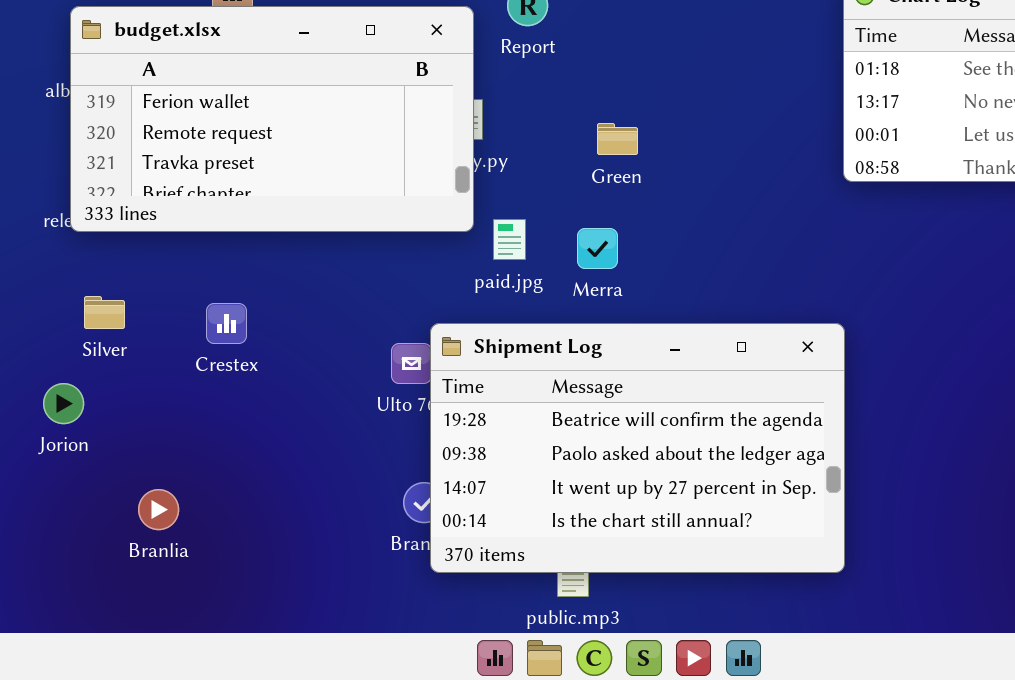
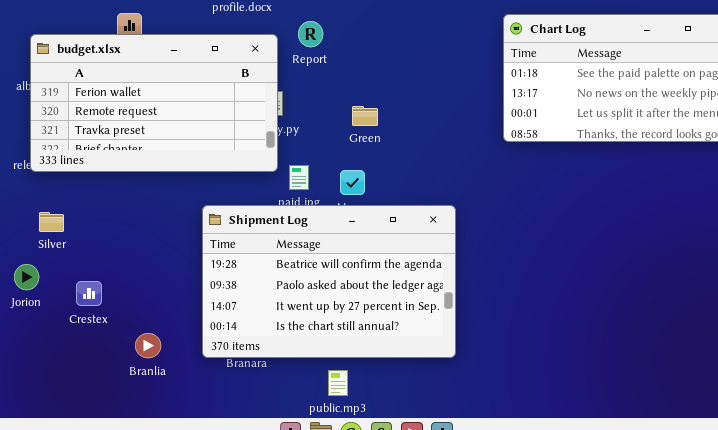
Crestex: [206,303,247,344] -> [76,281,102,306], moved
Shipment Log: [430,323,845,573] -> [202,205,456,358], moved
Branlia: [138,489,179,530] -> [135,333,161,358], moved

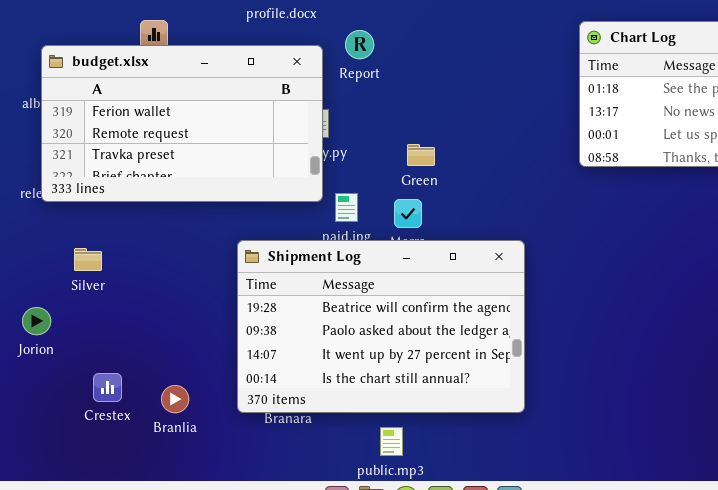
Green: [352,106,378,126] -> [407,144,435,166], moved
Silver: [39,212,64,232] -> [74,248,102,271], moved
Crestex: [76,281,102,306] -> [93,373,122,402], moved

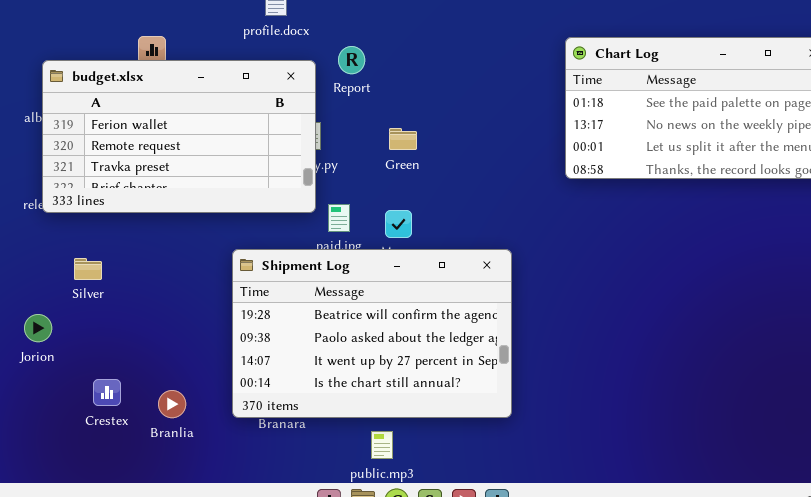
Green: [407,144,435,166] -> [389,128,417,150], moved

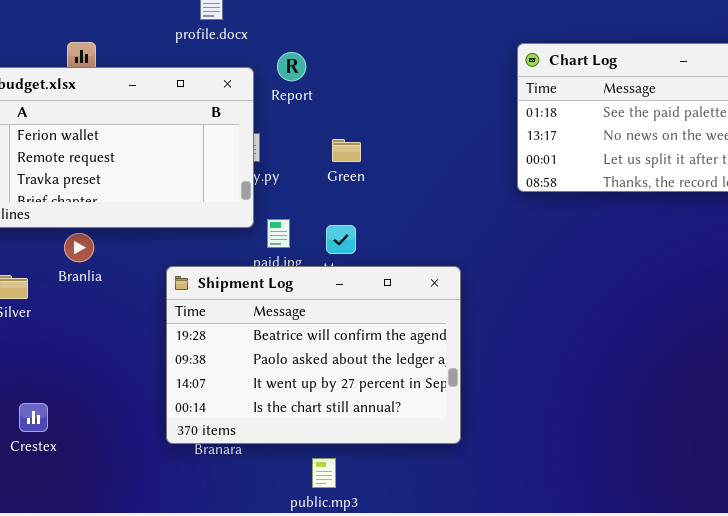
Branlia: [158,390,186,418] -> [64,233,94,262], moved

